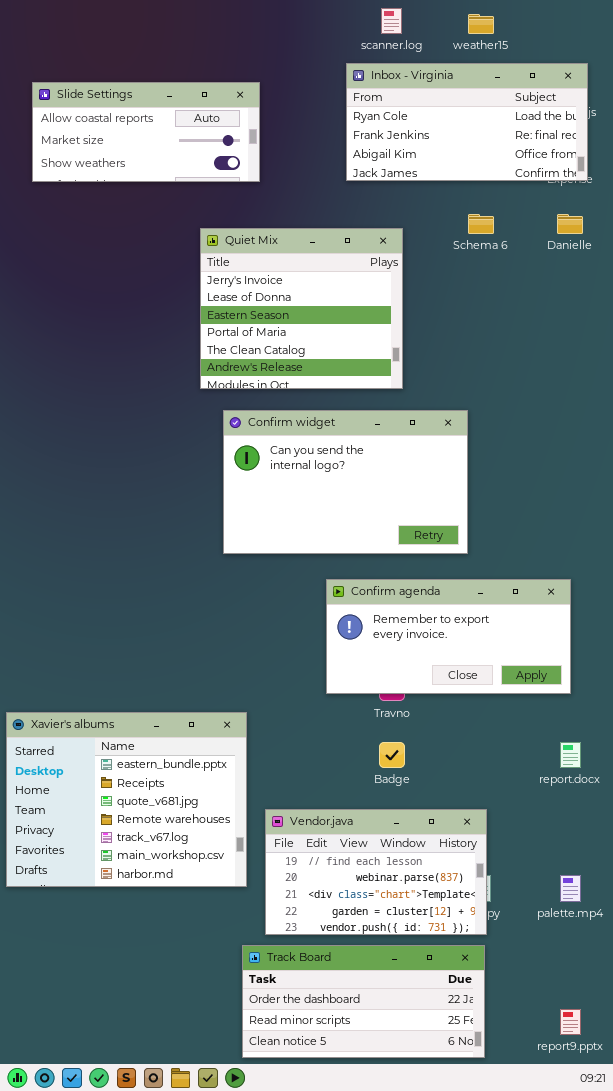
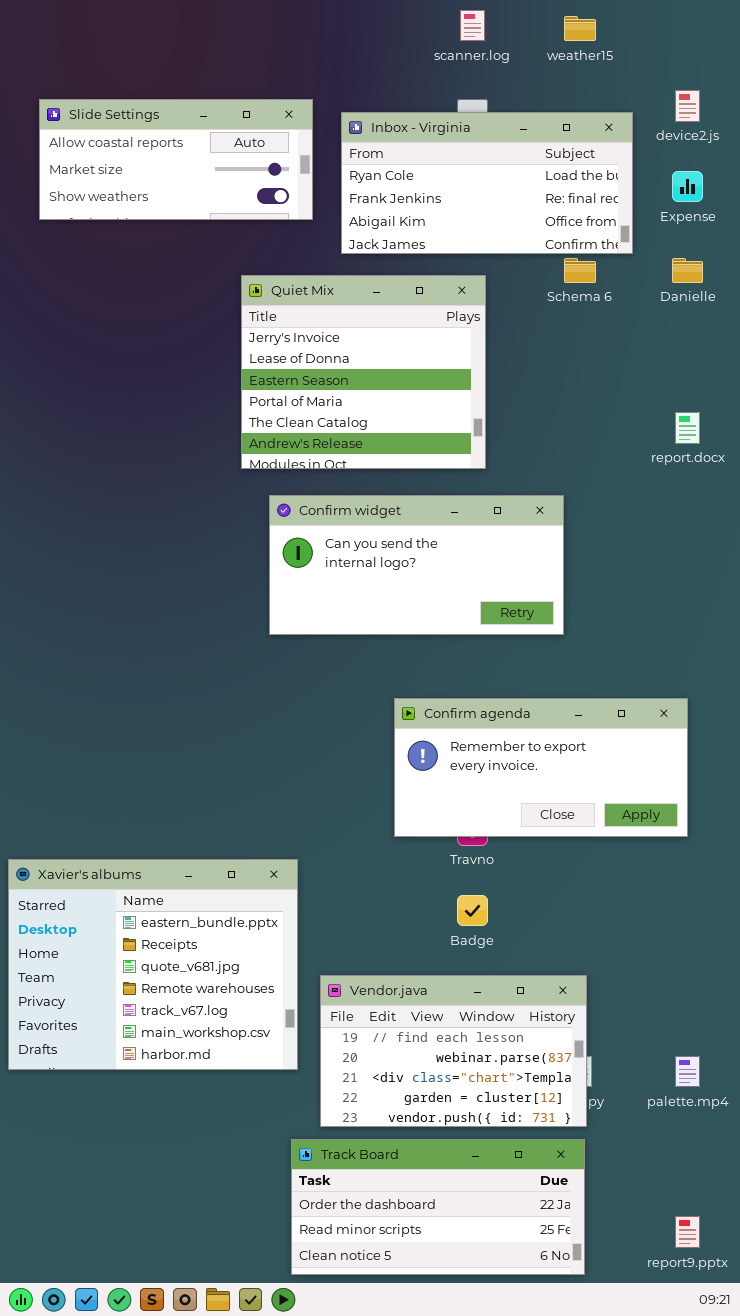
Inbox - Virginia: [346,63,588,181] -> [341,112,633,254], moved
Confirm widget: [223,410,468,554] -> [269,495,564,635], resized
report.docx: [560,742,581,768] -> [675,412,700,444], moved

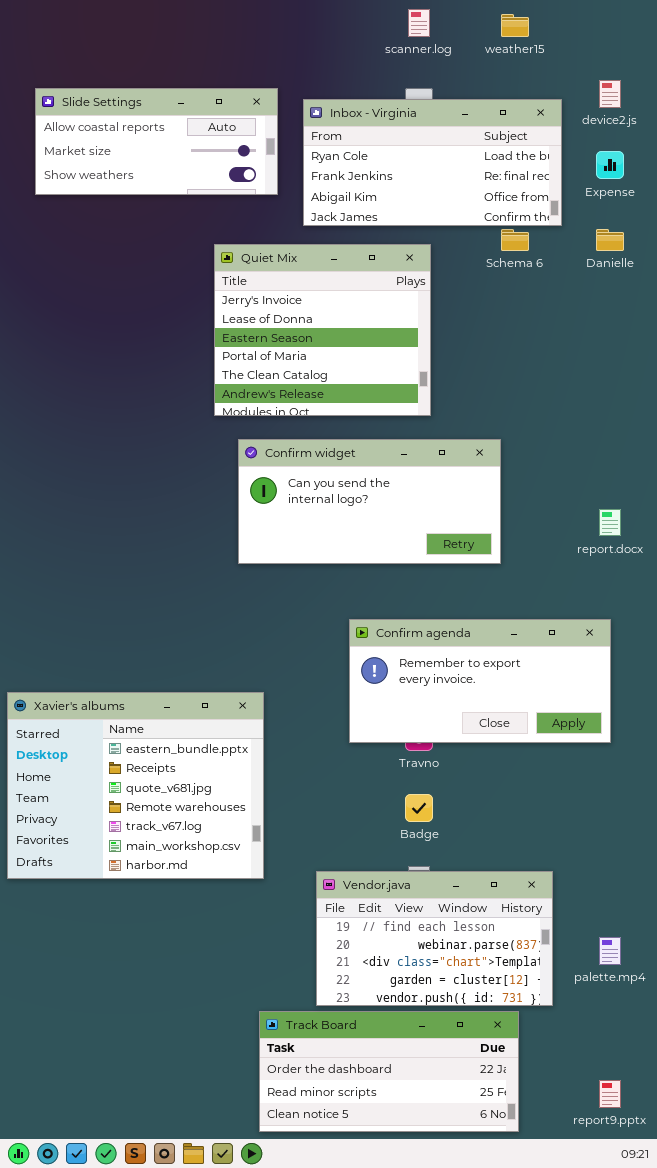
report.docx: [675,412,700,444] -> [599,509,621,536], moved
Xavier's albums: [8,859,298,1070] -> [7,692,264,879], moved
Vendor.java: [320,975,587,1127] -> [316,871,553,1006], moved

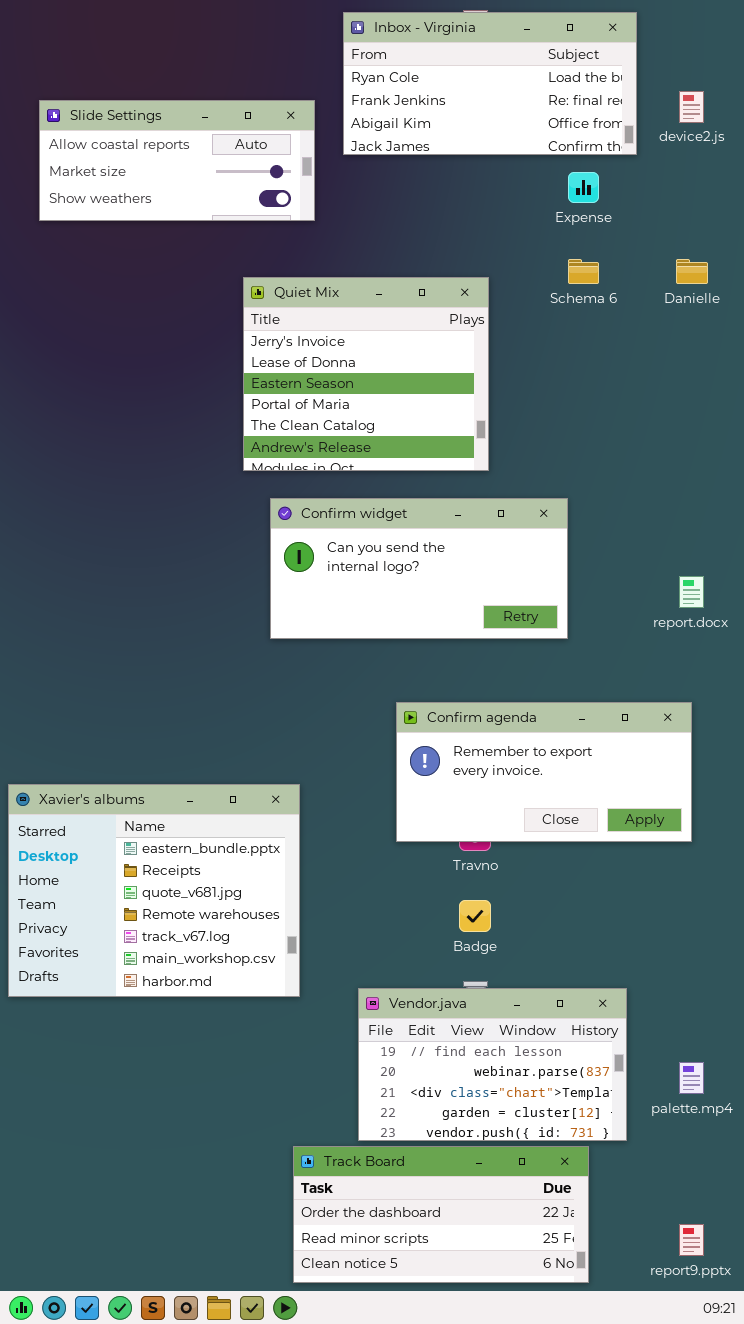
Inbox - Virginia: [303,99,562,226] -> [343,12,637,155], moved
Expense: [596,151,624,179] -> [568,172,599,203], moved

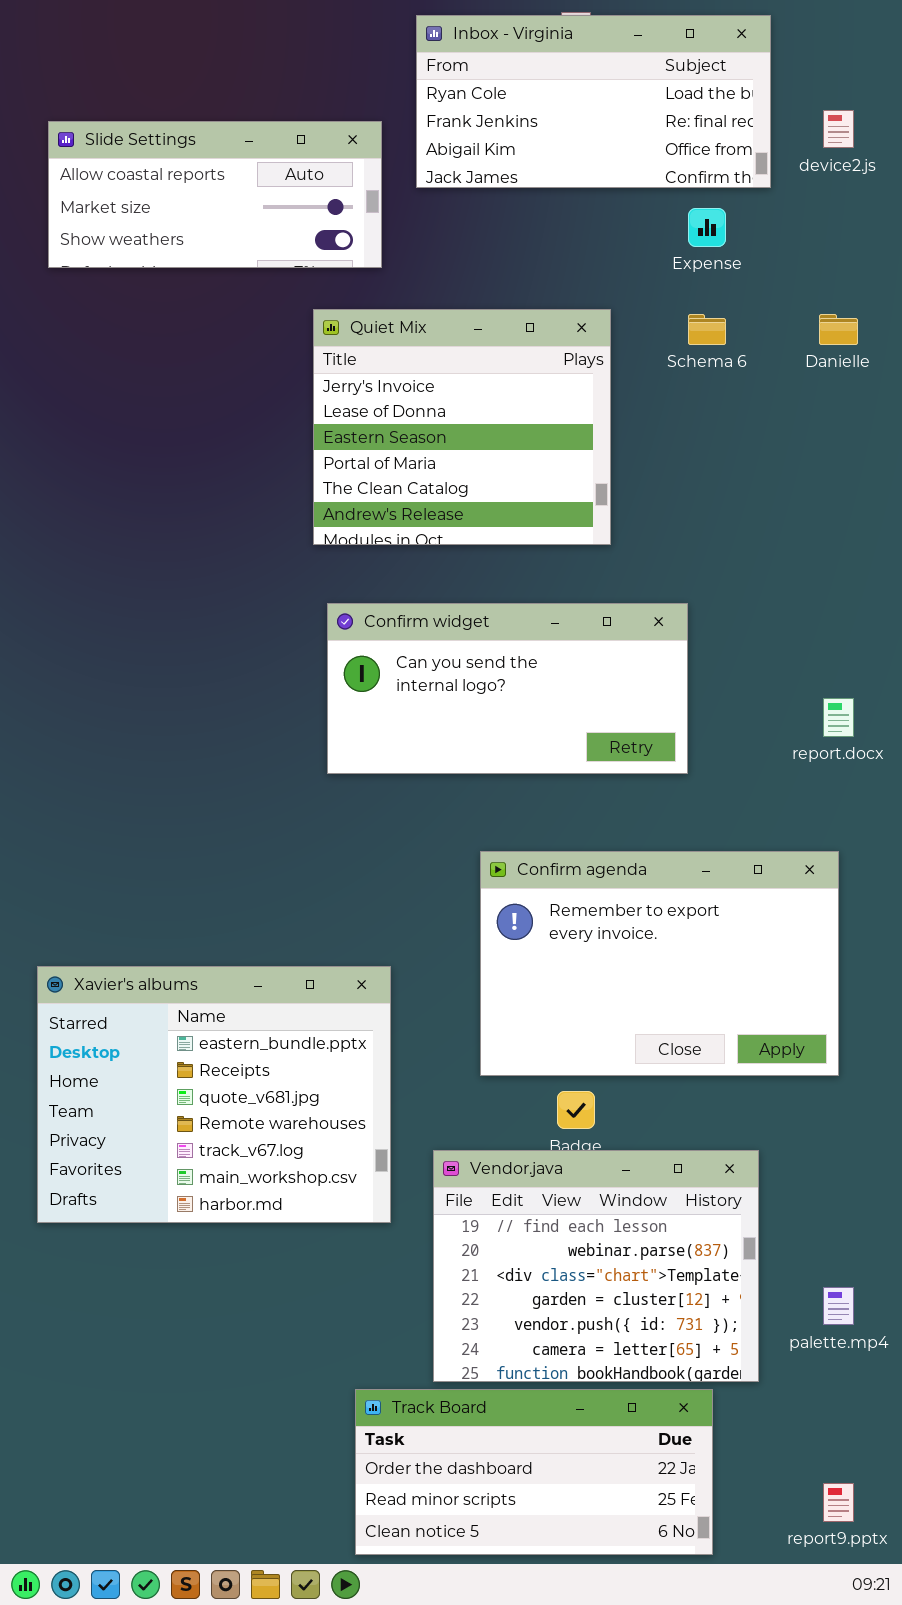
Quiet Mix: [243,277,489,471] -> [313,309,611,545], moved
Confirm agenda: [396,702,692,842] -> [480,851,839,1076], resized
Xavier's albums: [8,784,300,997] -> [37,966,391,1223], moved
Vendor.java: [358,988,627,1141] -> [433,1150,759,1382], resized

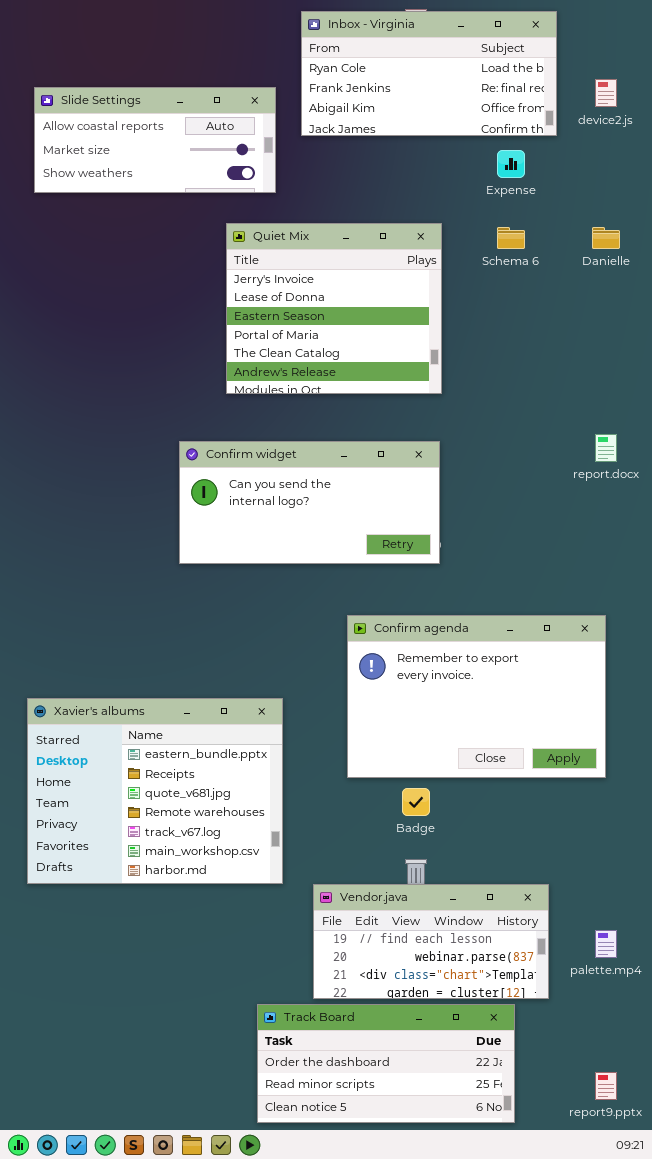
Confirm widget: [327,603,688,774] -> [179,441,440,564], moved
report.docx: [823,698,854,737] -> [595,434,617,462], moved
Vendor.java: [433,1150,759,1382] -> [313,884,549,999], resized

